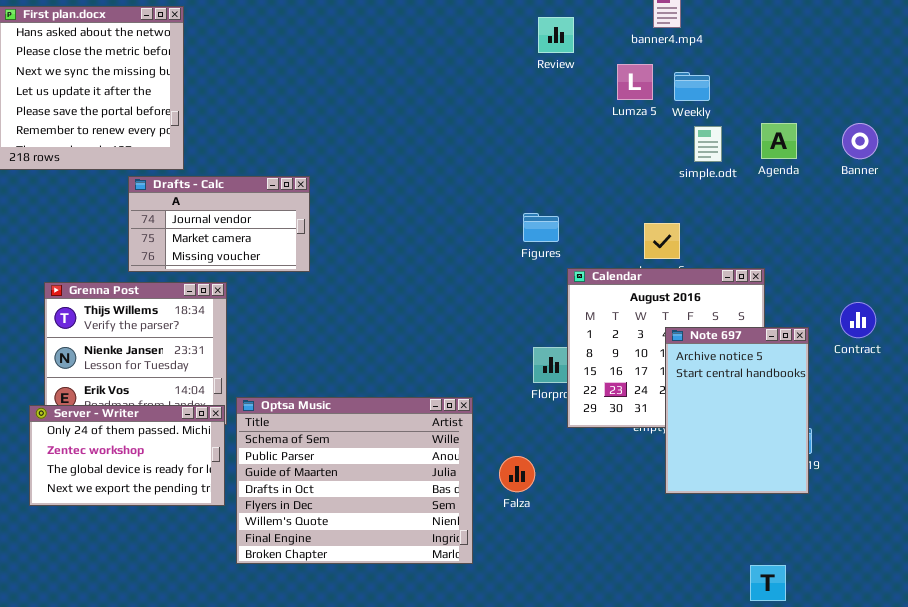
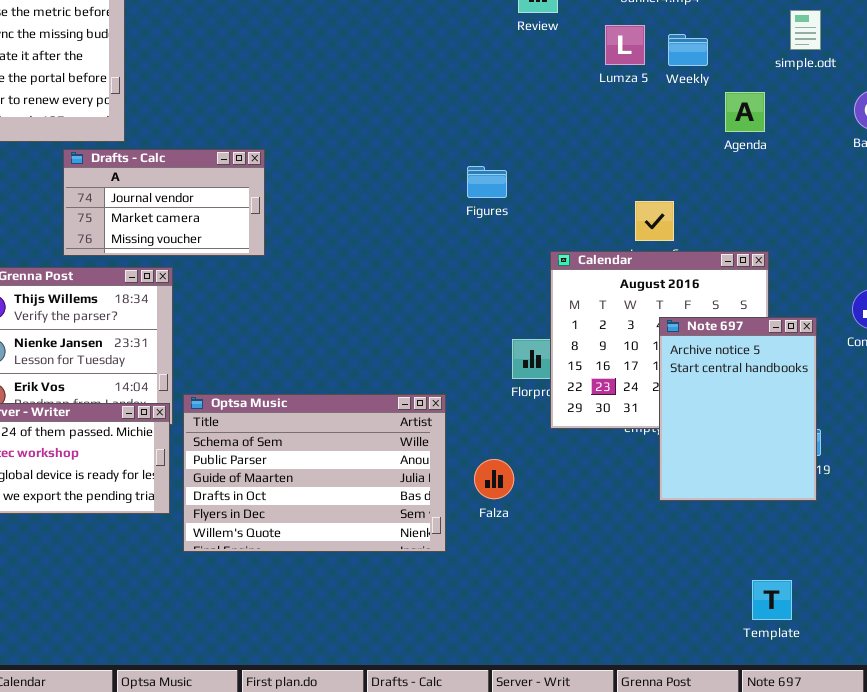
Agenda: [761,123,797,159] -> [725,92,765,132], moved
simple.odt: [694,126,722,162] -> [790,10,821,50], moved
Figures: [523,213,559,242] -> [467,166,507,198], moved
Optsa Music: [236,397,473,564] -> [183,394,446,552], resized

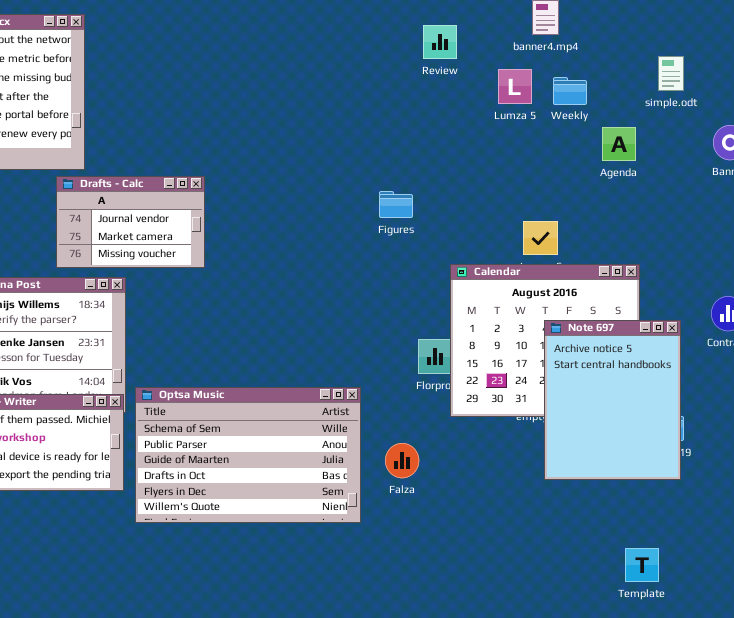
Drafts - Calc: [63,149,265,256] -> [56,176,205,268], resized

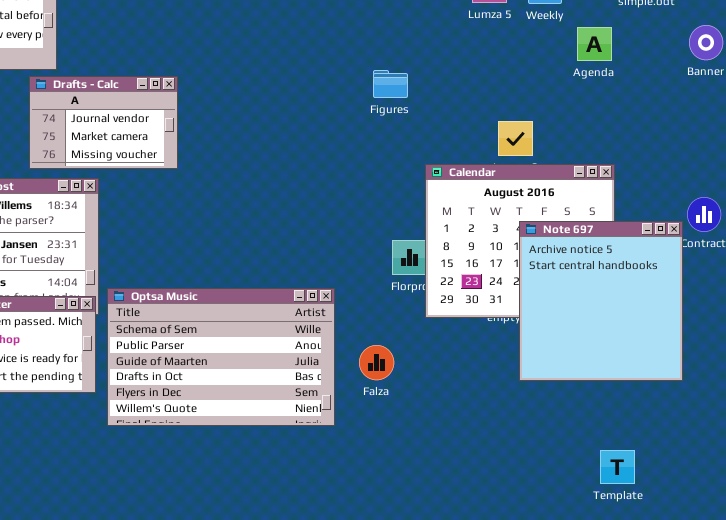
Figures: [379,191,413,218] -> [373,70,408,98], moved
Note 697: [544,320,681,480] -> [519,221,683,381], resized

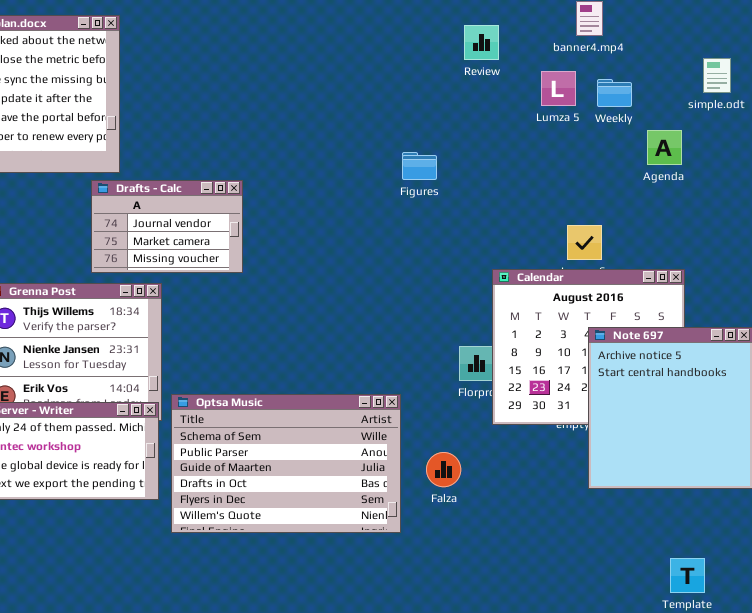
Figures: [373,70,408,98] -> [402,152,437,180], moved

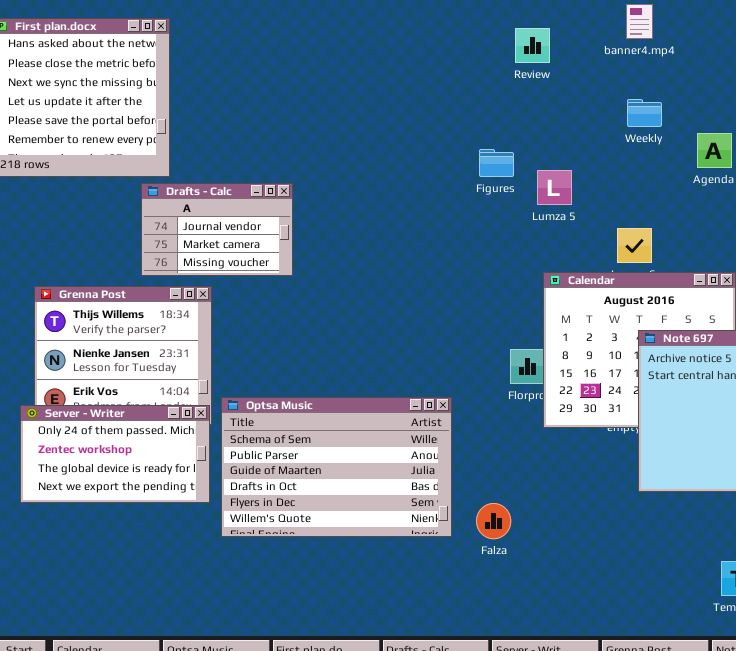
Lumza 5: [541,71,576,106] -> [537,170,572,205], moved
Weekly: [597,79,632,107] -> [627,99,662,127], moved
Figures: [402,152,437,180] -> [479,149,514,177], moved
Falza: [426,452,461,487] -> [476,503,511,539], moved

